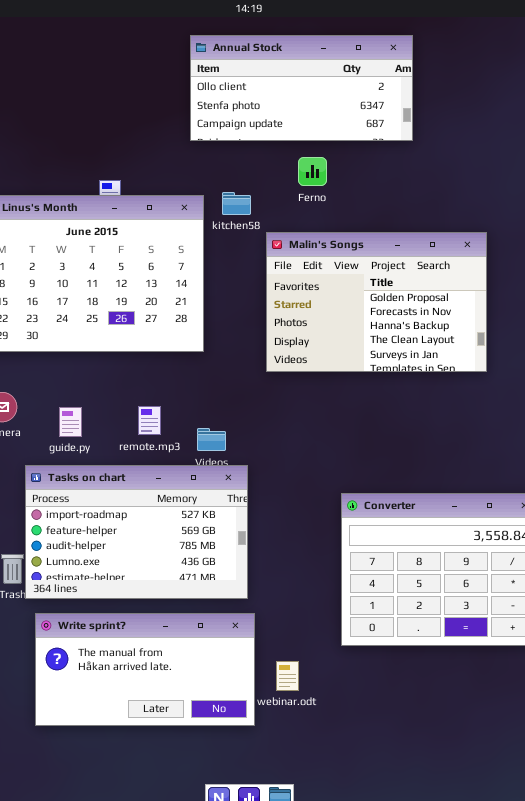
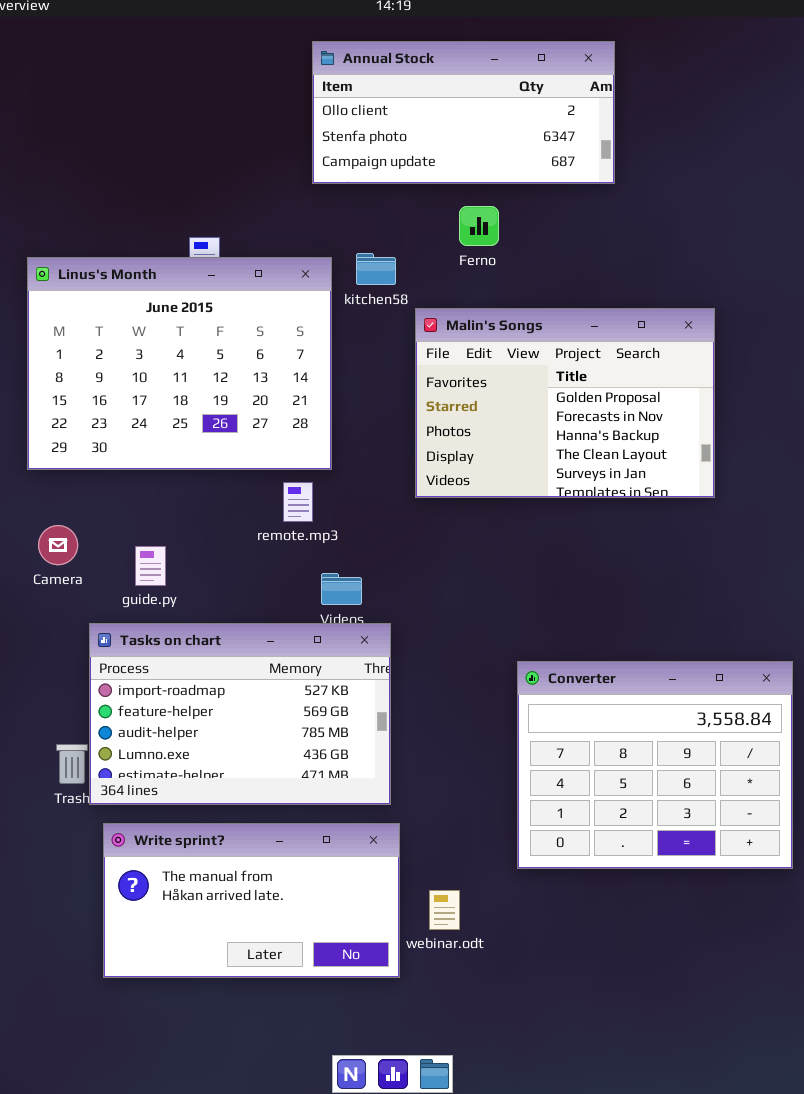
remote.mp3: [138,406,161,435] -> [283,482,313,522], moved

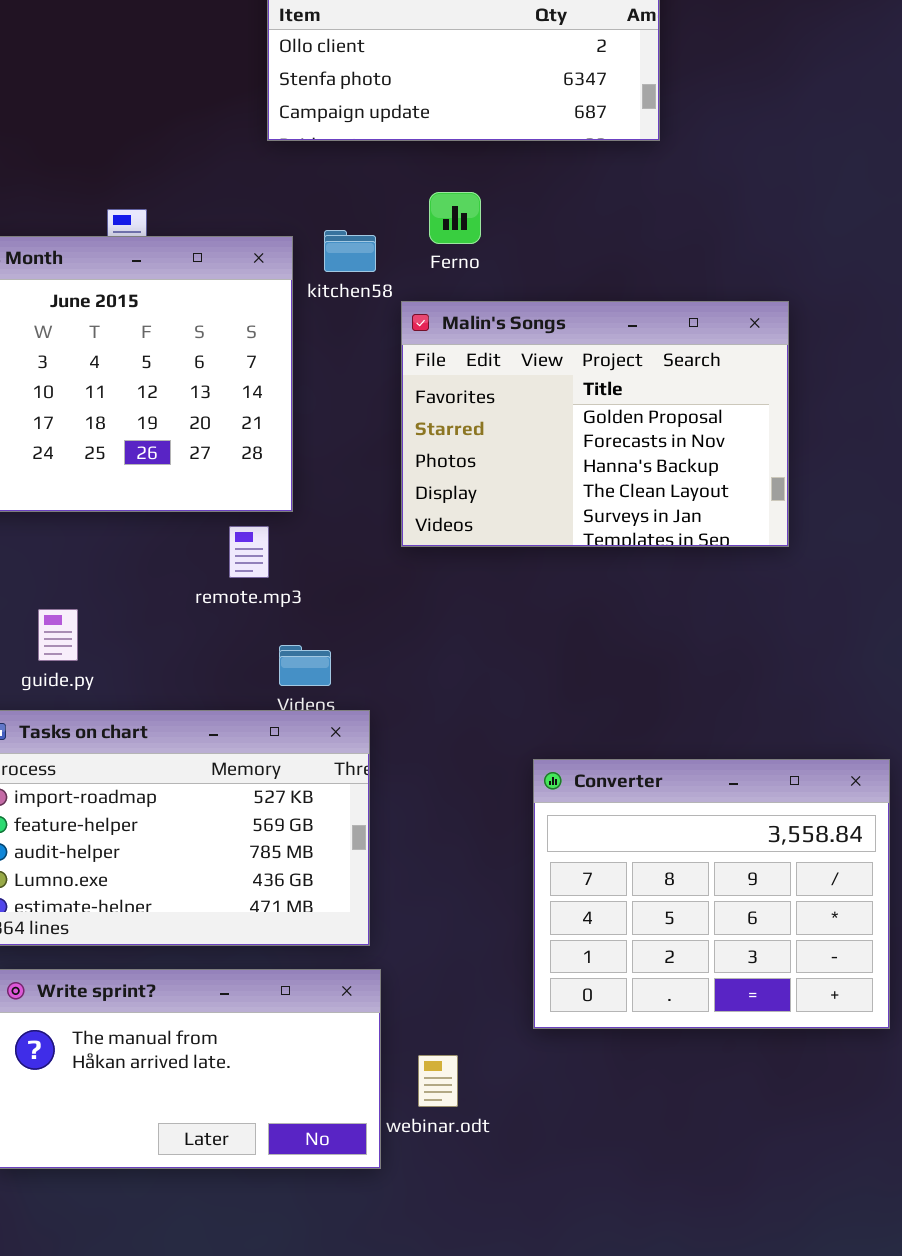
Ferno: [459,206,499,246] -> [429,192,481,244], moved

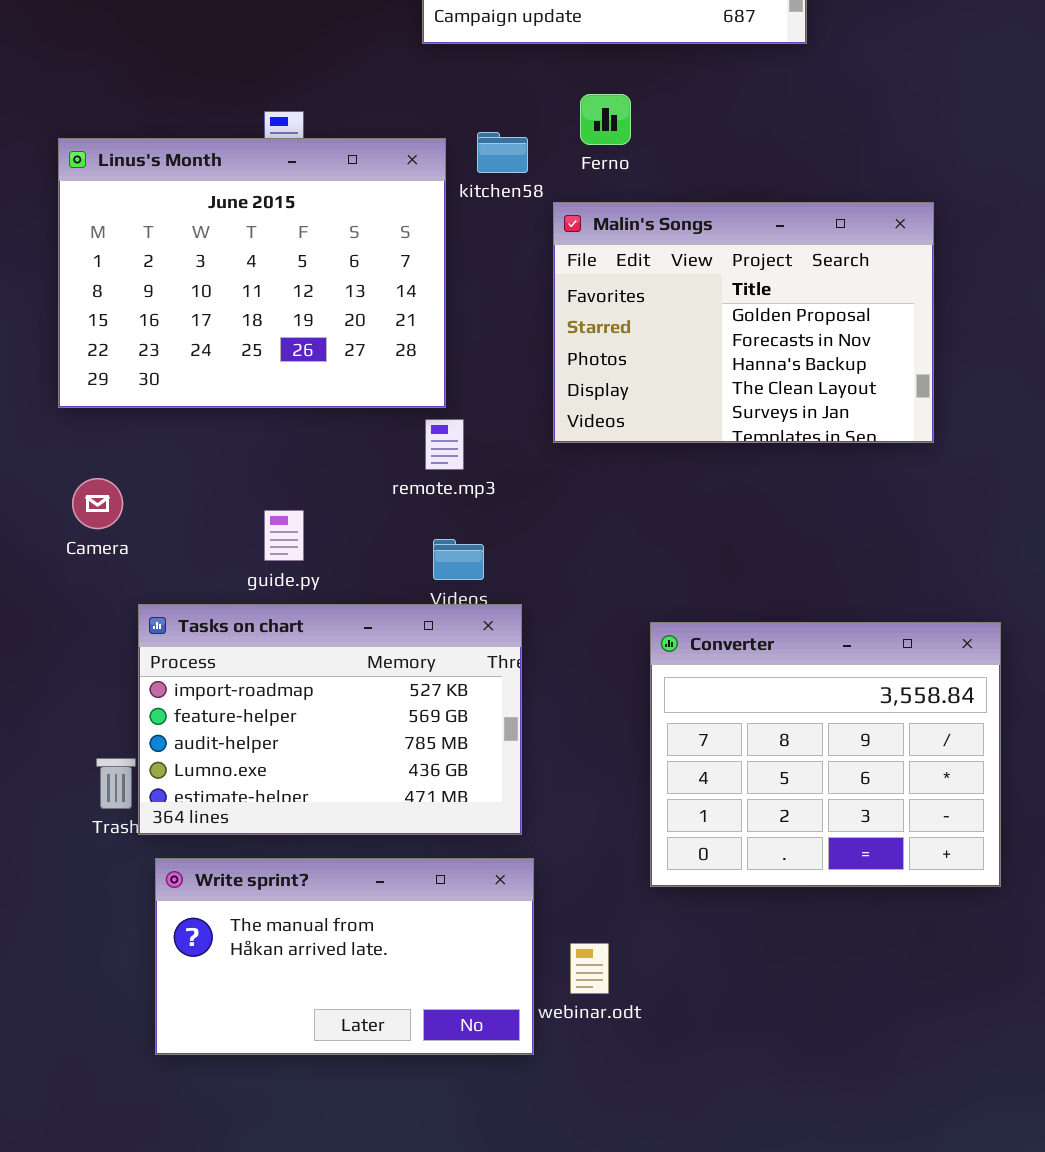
remote.mp3: [229,526,269,578] -> [425,419,464,470], moved
guide.py: [38,609,78,661] -> [264,510,304,561], moved
Converter: [533,759,890,1029] -> [650,622,1001,887], moved

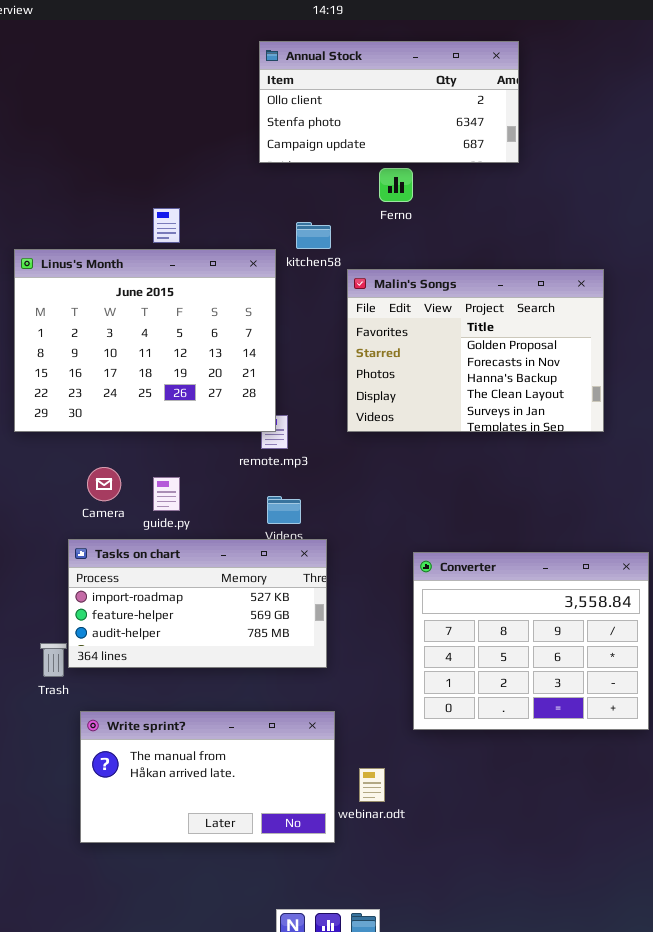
Ferno: [580,94,631,145] -> [379,168,413,202], moved
Linus's Month: [58,138,446,408] -> [14,249,276,432], moved
Camera: [72,478,123,529] -> [87,467,121,501], moved
Tasks on chart: [138,604,522,835] -> [68,539,327,668], resized

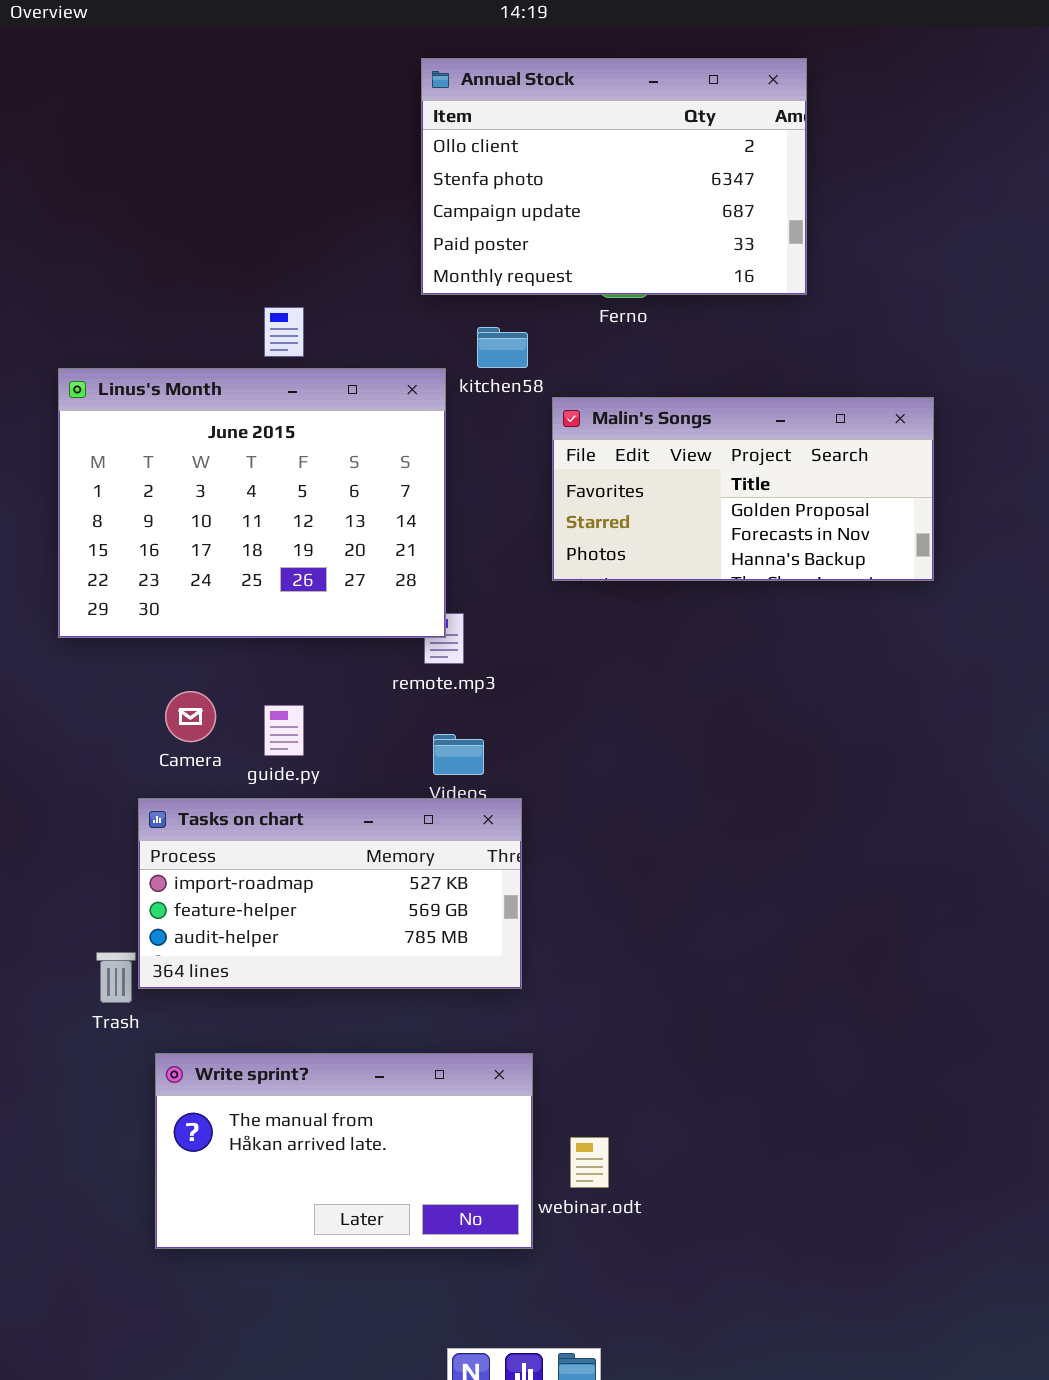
Annual Stock: [259,41,519,163] -> [421,58,807,295], resized
Malin's Songs: [347,269,604,432] -> [552,397,934,581], resized
Converter: [413,552,649,730] -> none, closed

